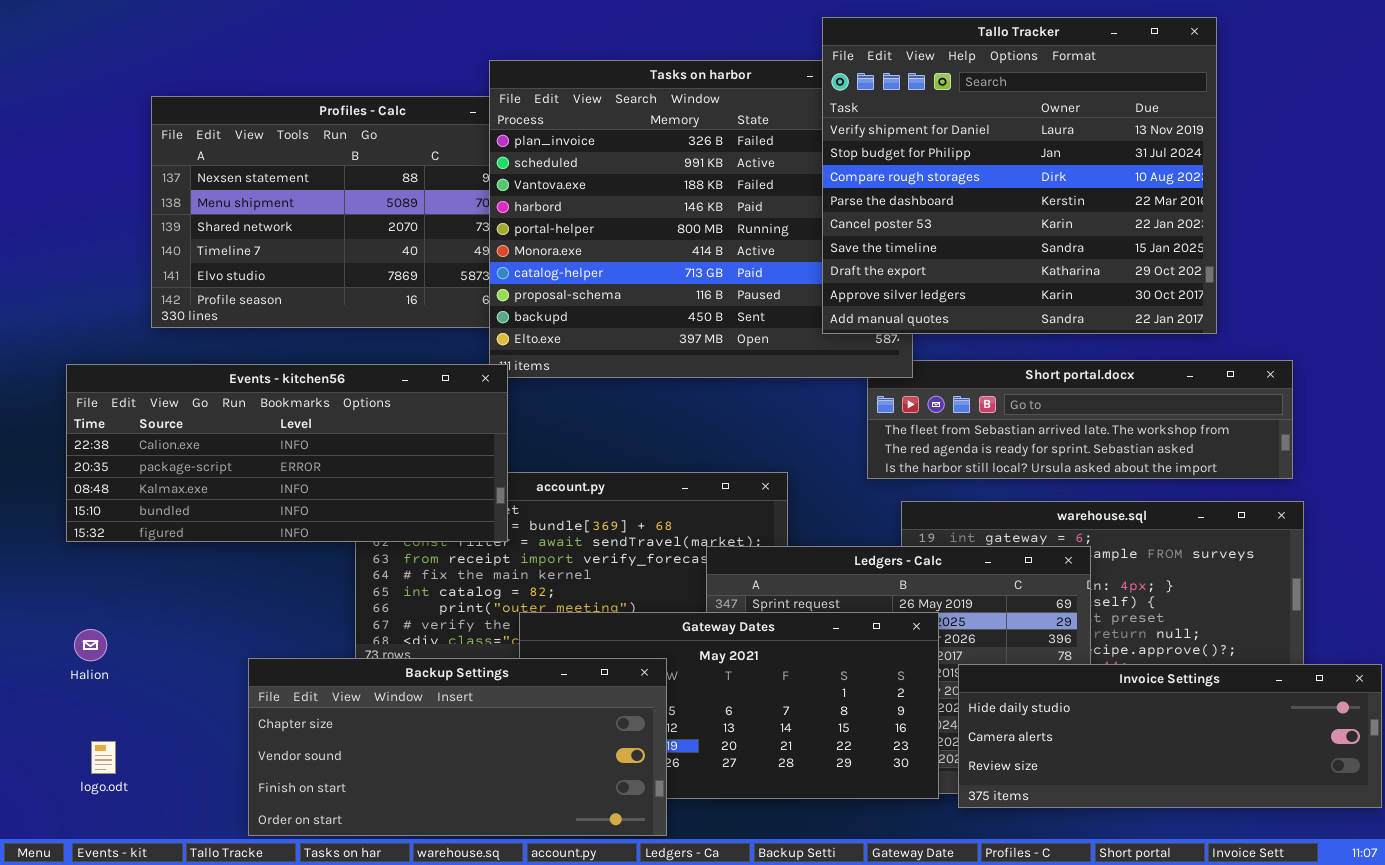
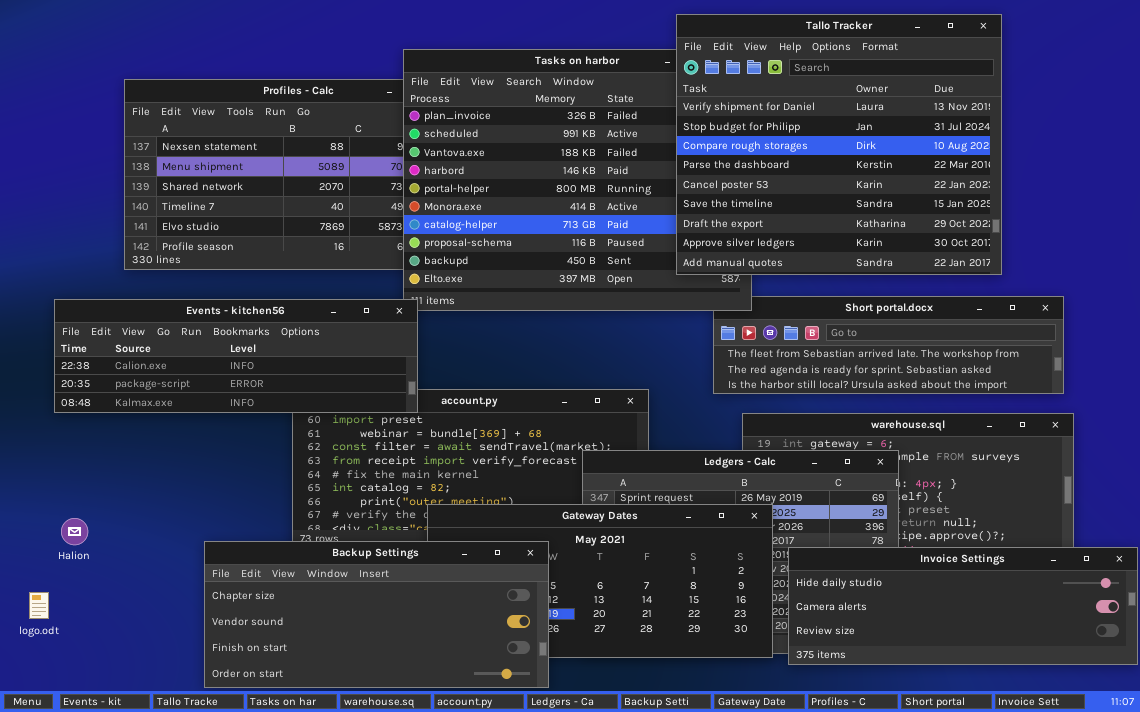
Events - kitchen56: [66,364,508,542] -> [54,299,418,413], resized
logo.odt: [91,741,116,774] -> [29,592,49,619], moved

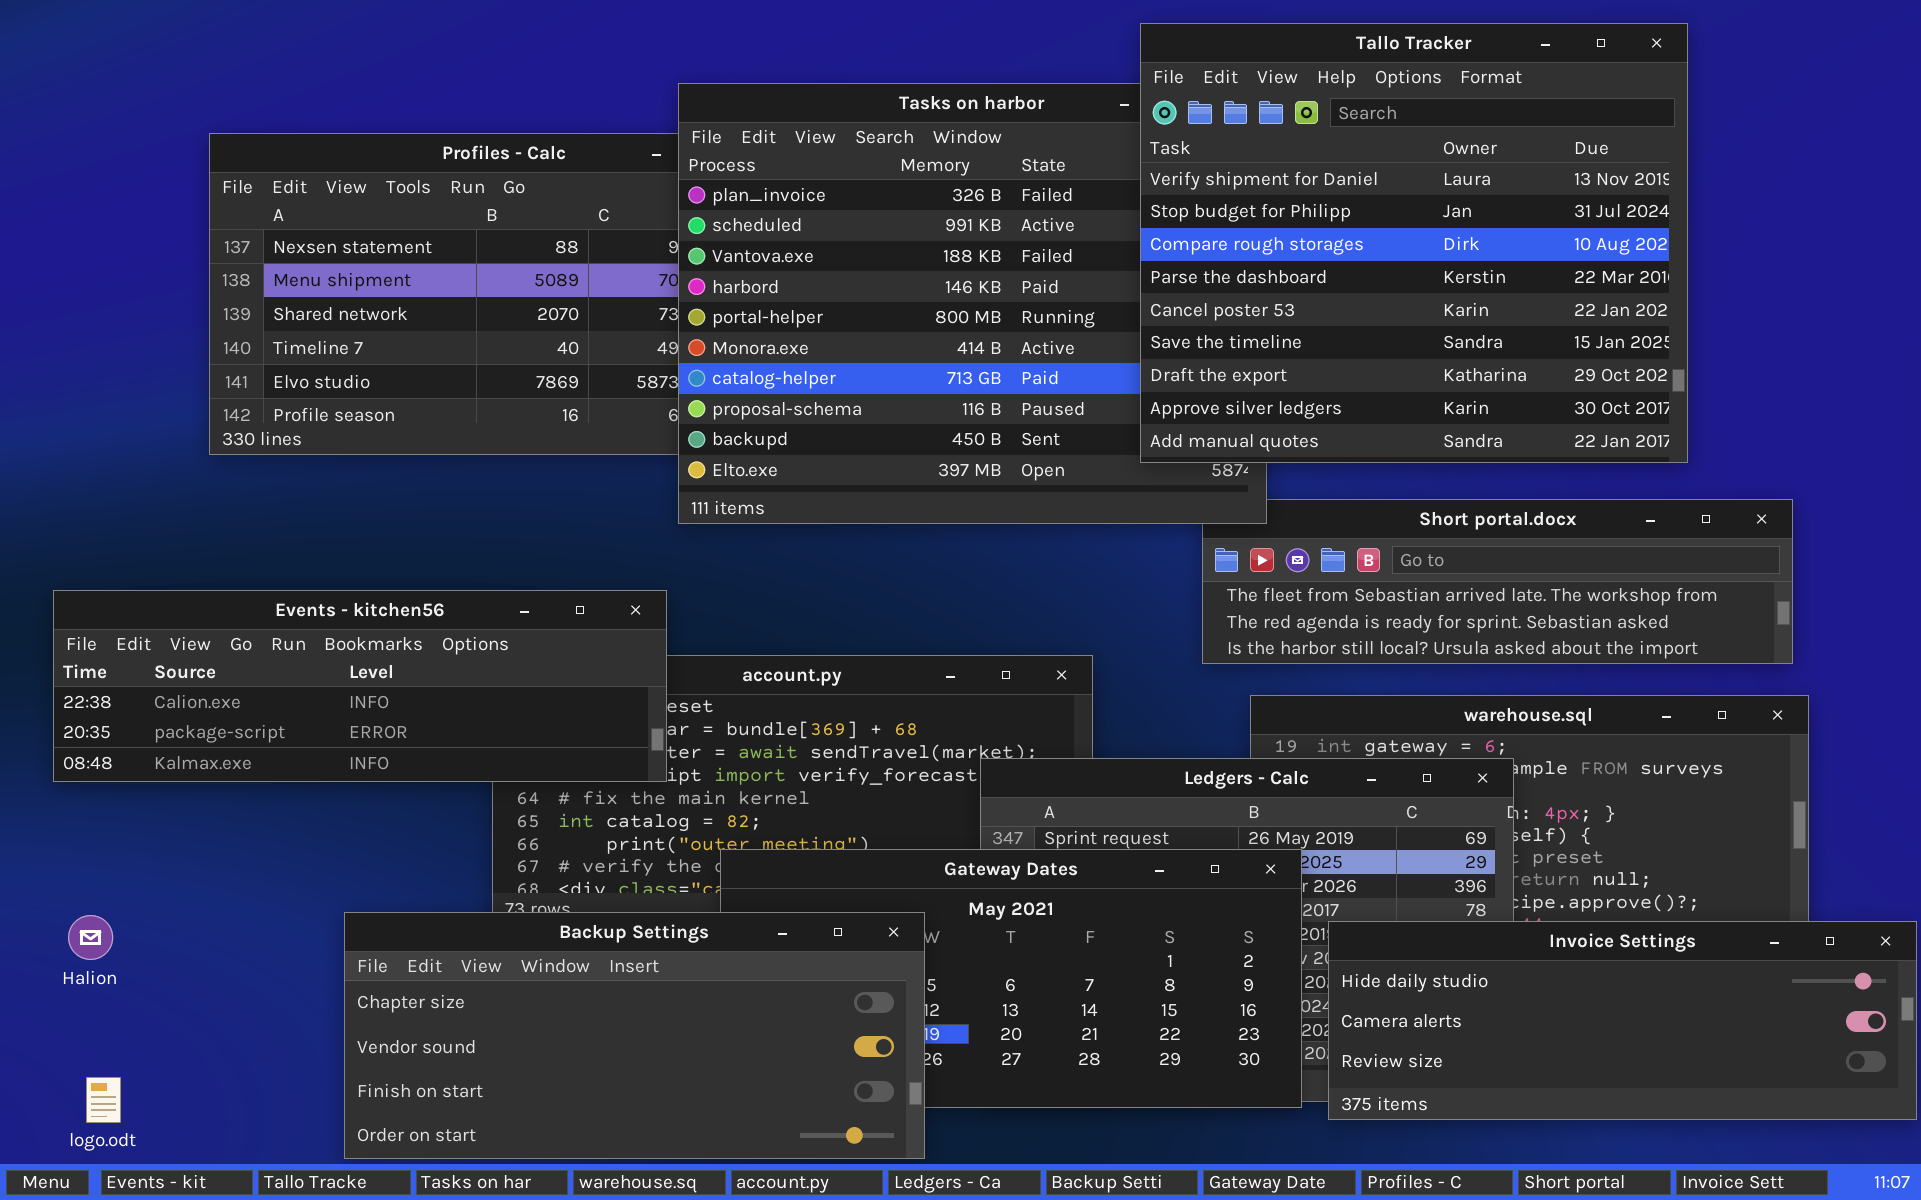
Events - kitchen56: [54,299,418,413] -> [53,590,667,782], moved
Halion: [61,518,88,545] -> [68,915,113,960], moved
logo.odt: [29,592,49,619] -> [86,1077,121,1123], moved

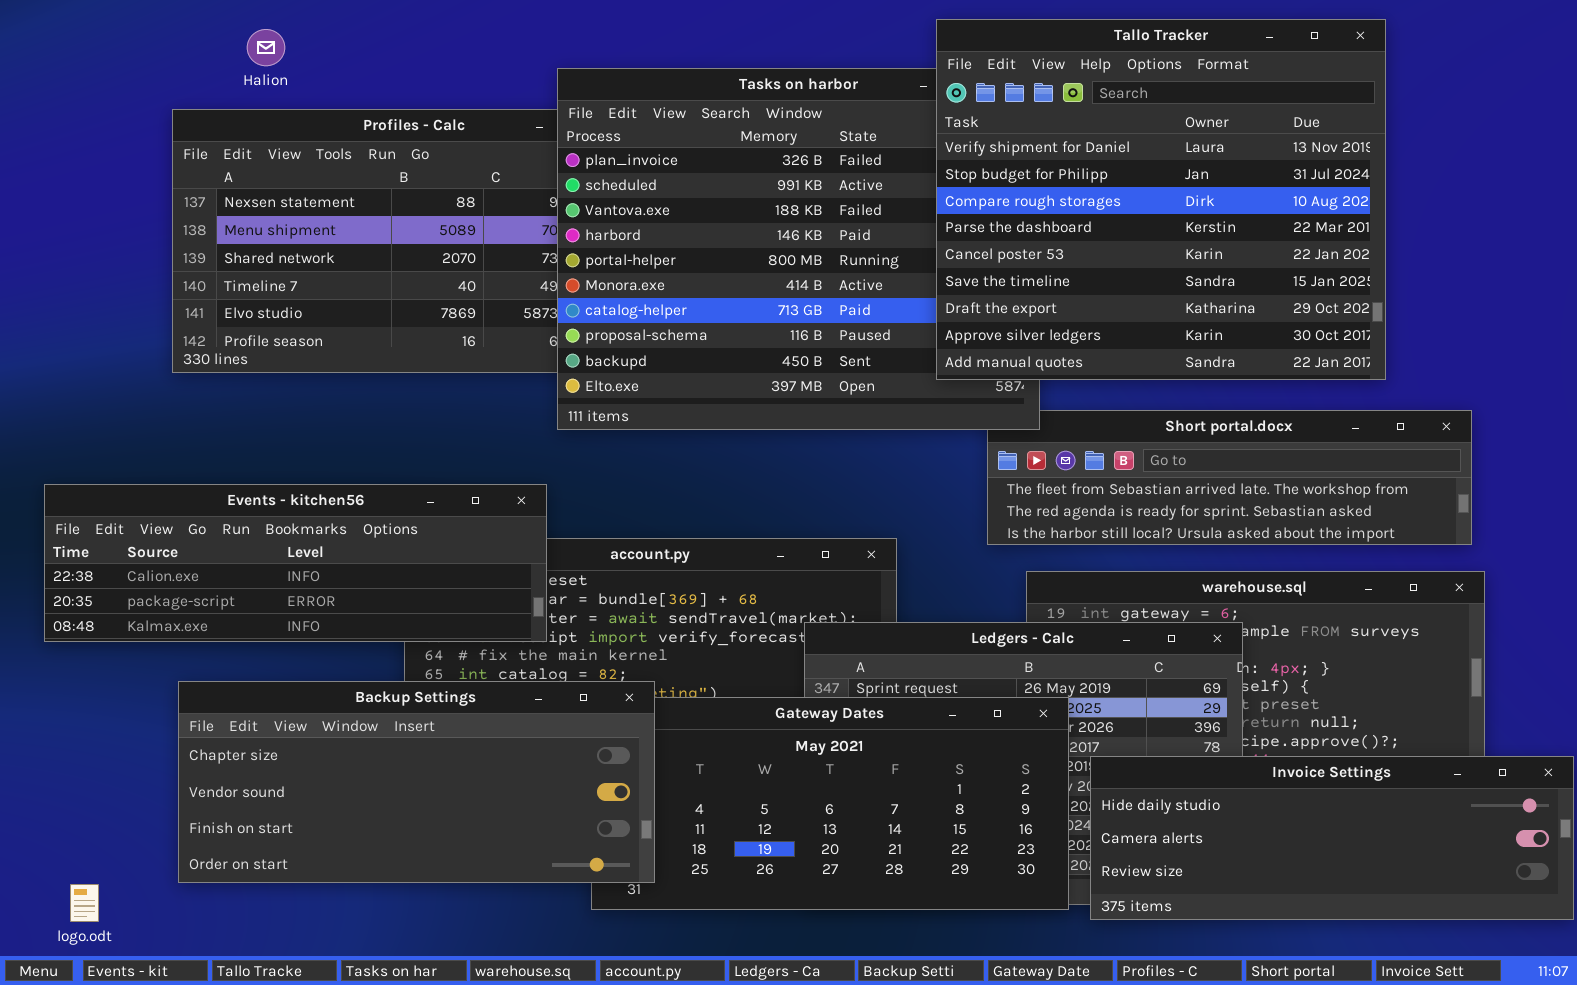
Backup Settings: [344,912,925,1159] -> [178,681,655,883], moved
Halion: [68,915,113,960] -> [247,29,285,66], moved

